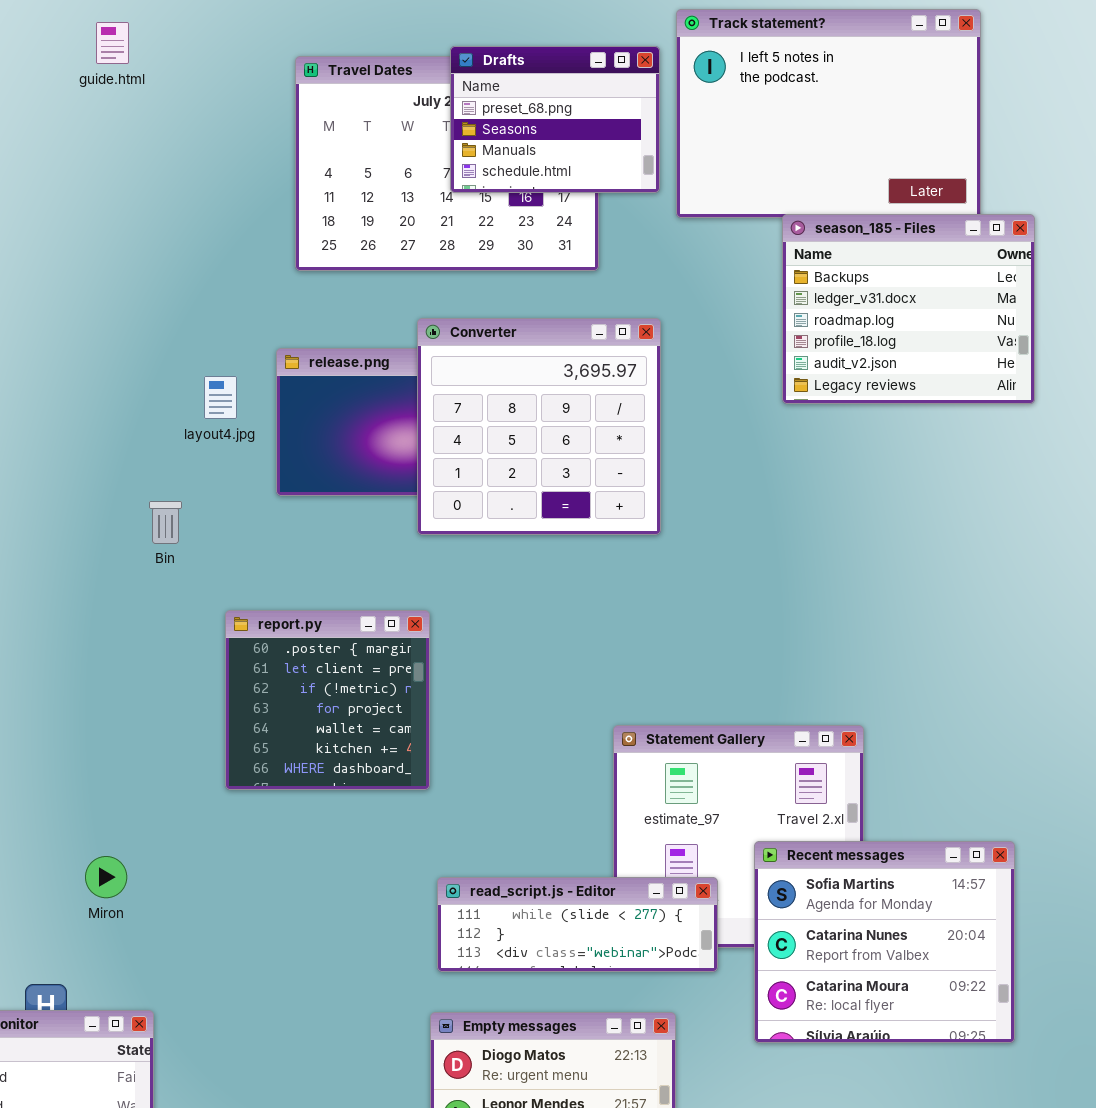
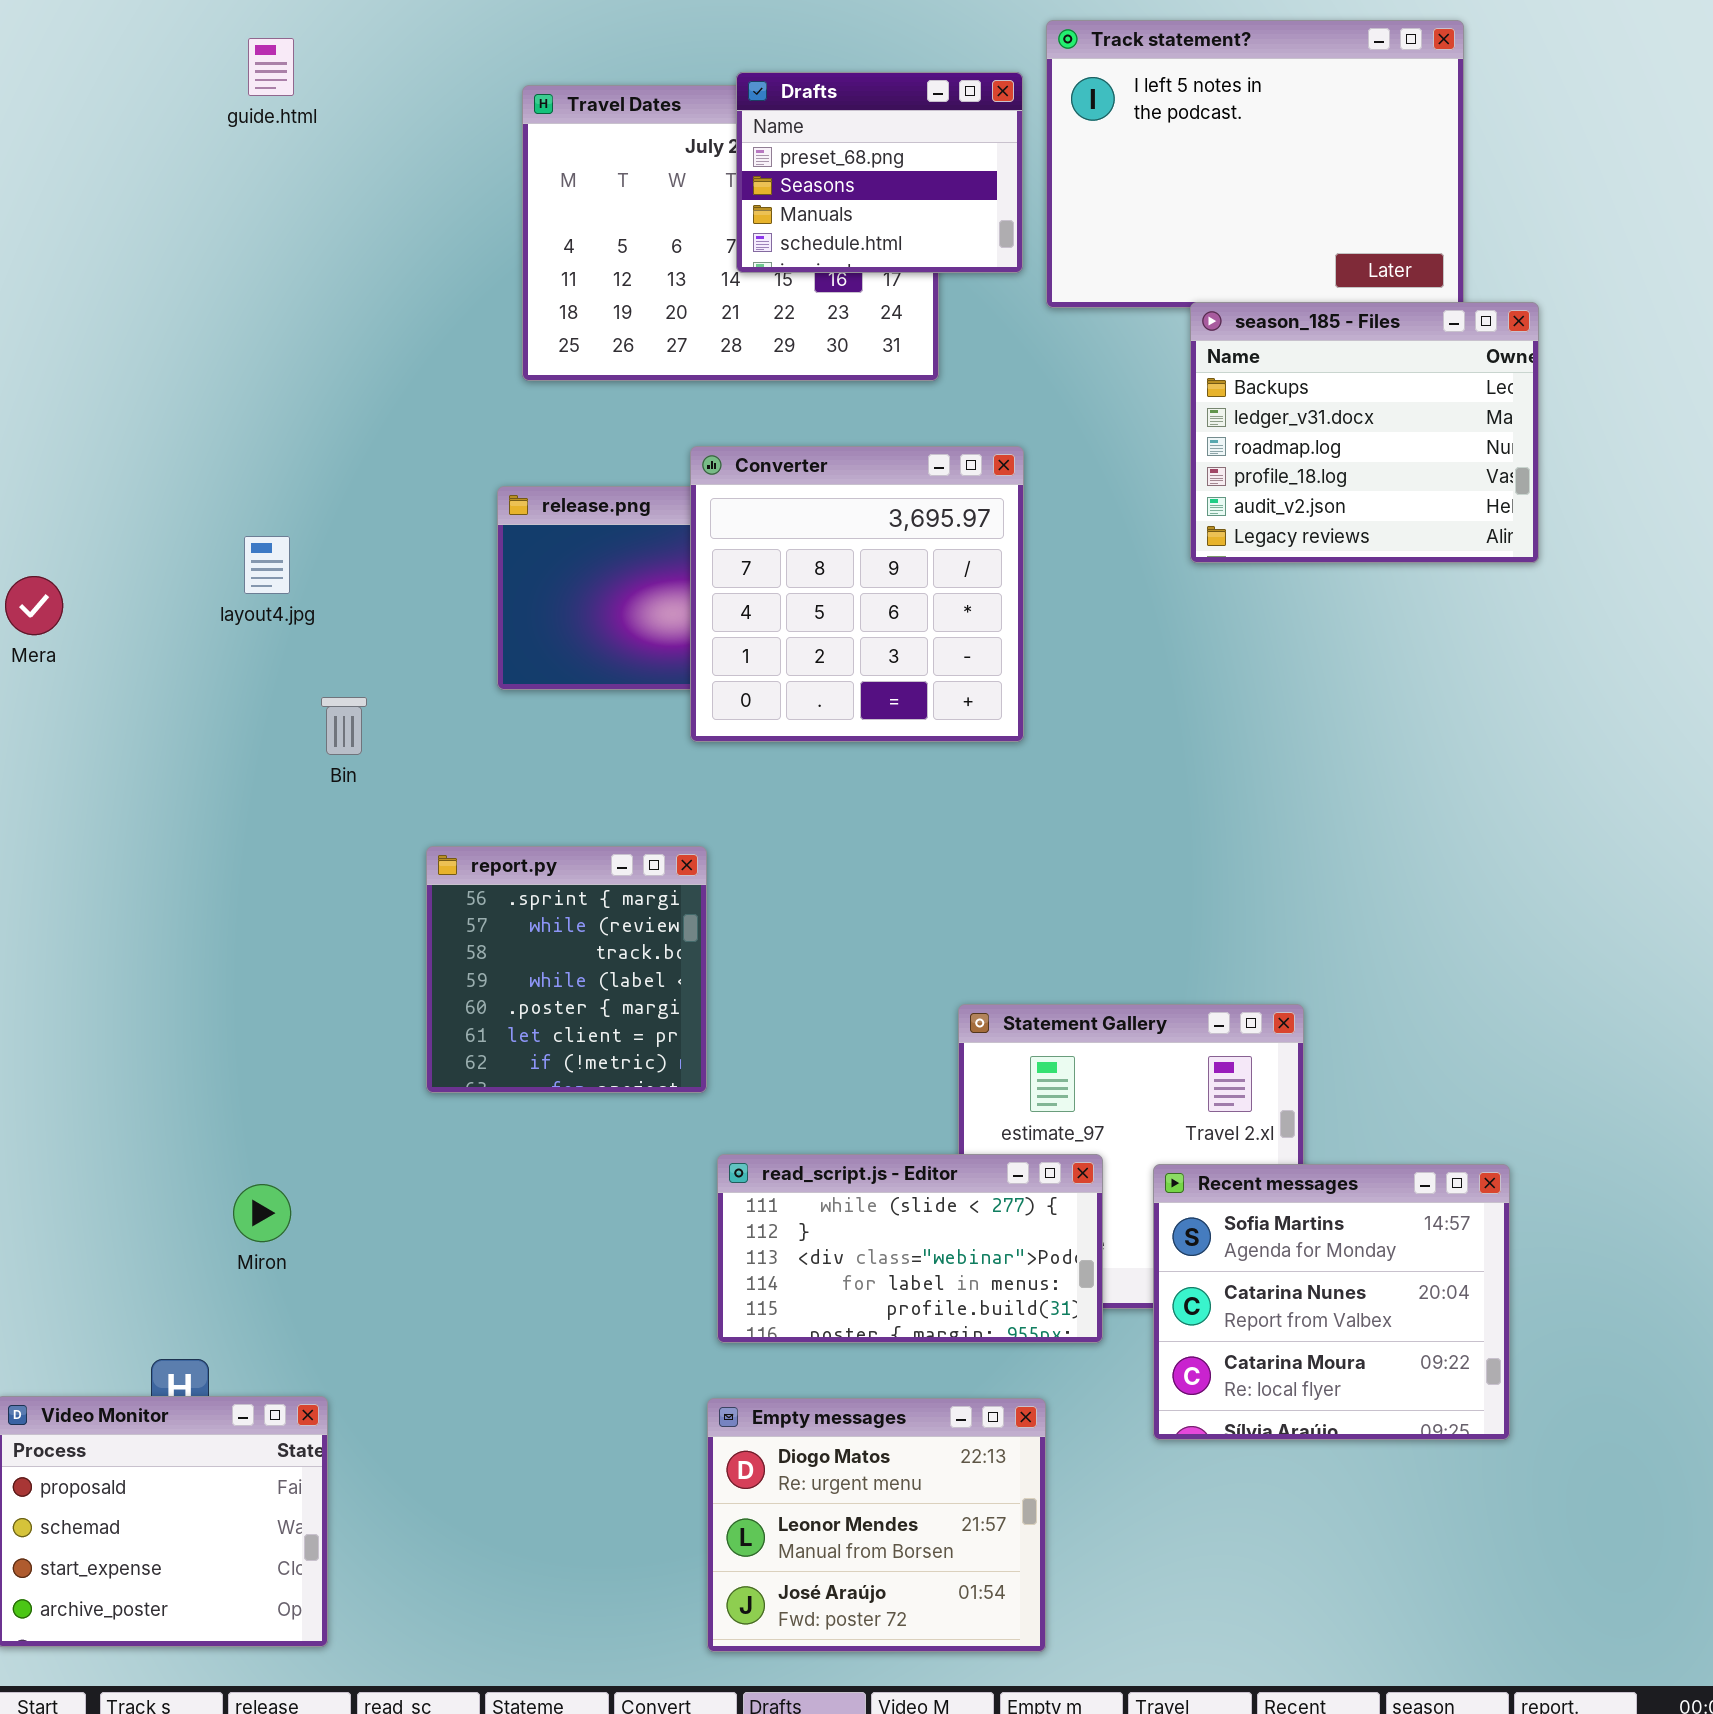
layout4.jpg: [204,376,237,419] -> [244,536,290,594], moved
report.py: [225,610,430,790] -> [426,846,707,1093], scrolled up 4 rows
read_script.js - Editor: [437,877,718,972] -> [717,1154,1103,1343], resized

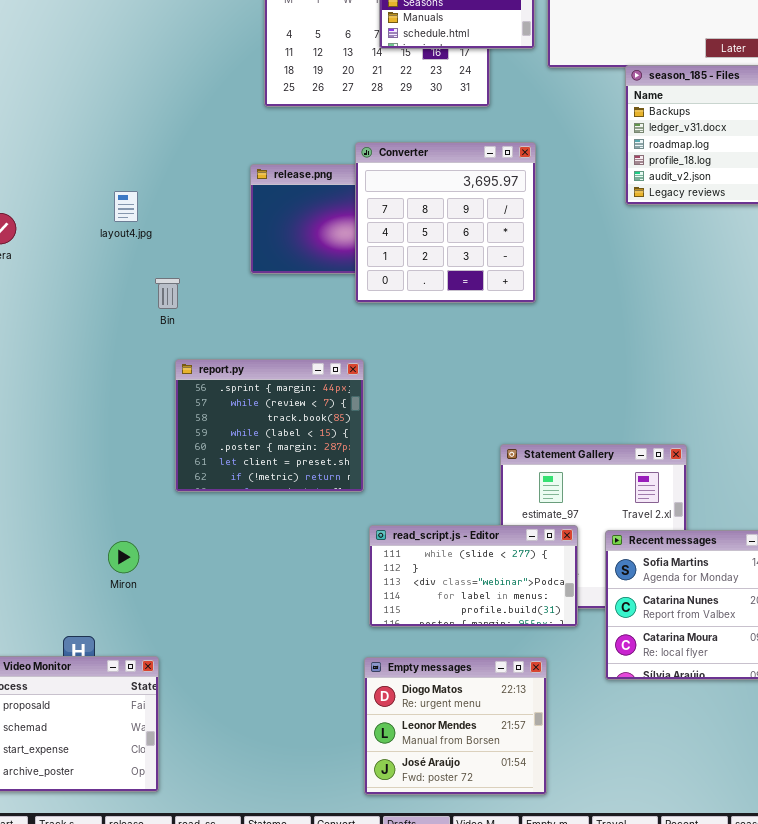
report.py: [426,846,707,1093] -> [175,359,364,492], resized

